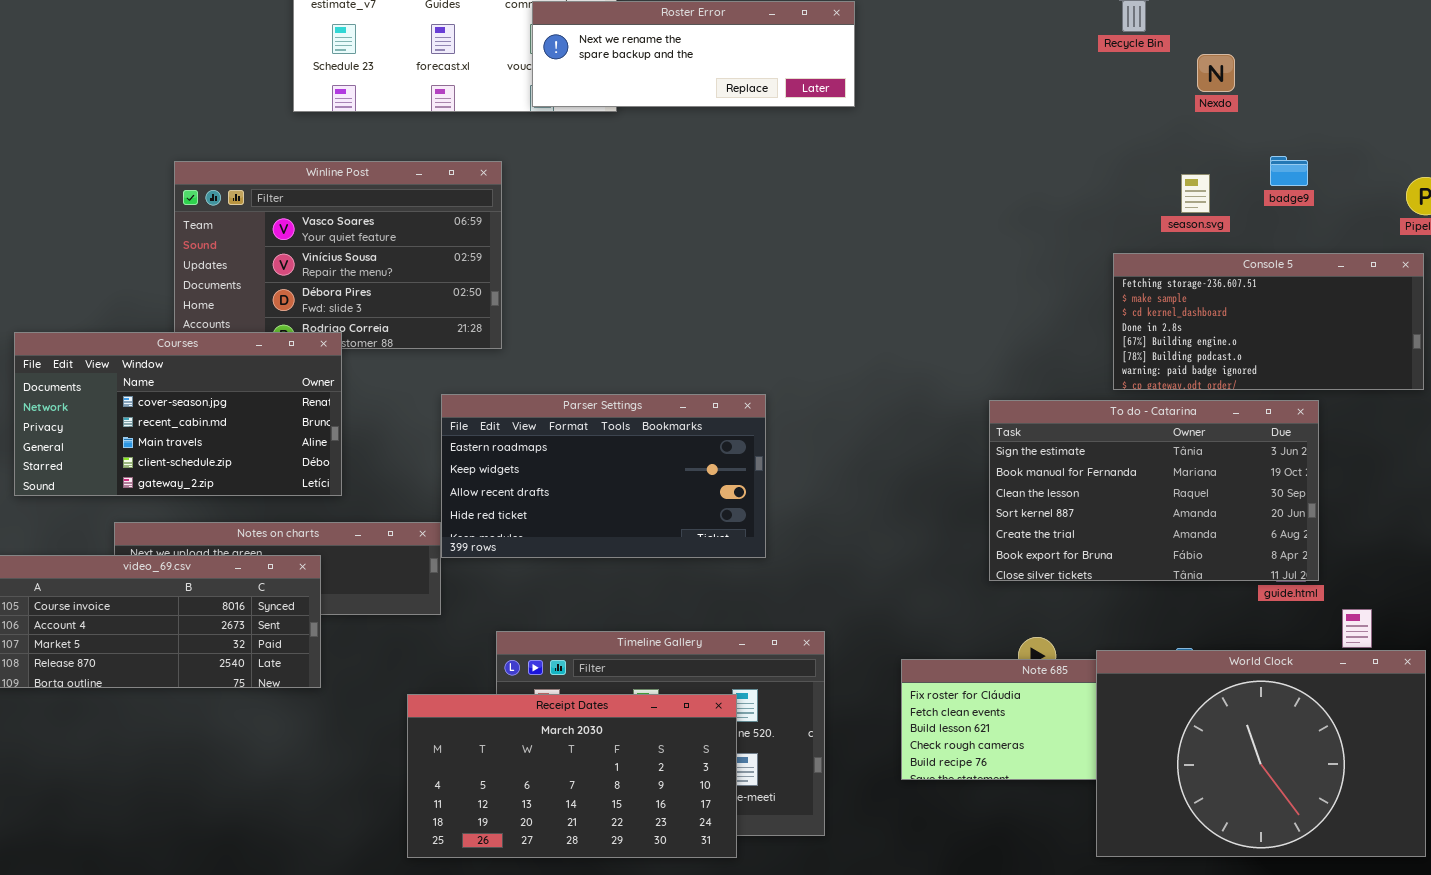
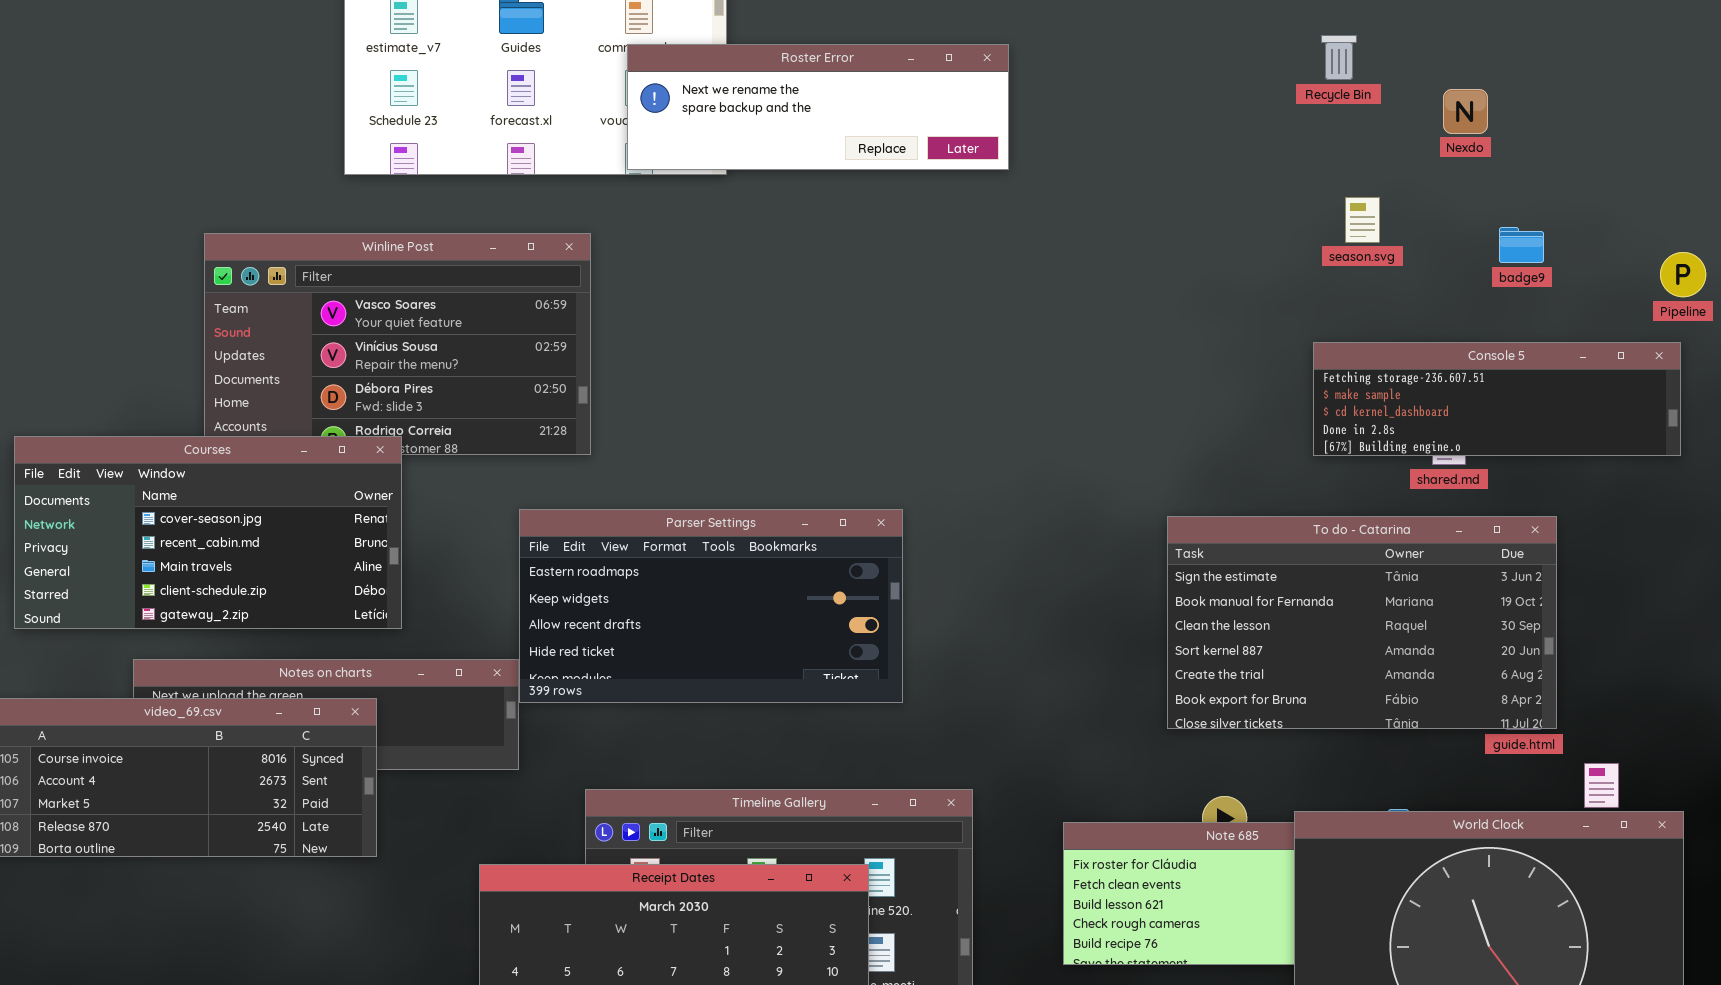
Nexdo: [1197,54,1235,92] -> [1443,89,1488,134], moved
season.svg: [1181,174,1210,213] -> [1345,197,1380,243], moved
Console 5: [1113,253,1424,390] -> [1313,342,1681,456], resized

